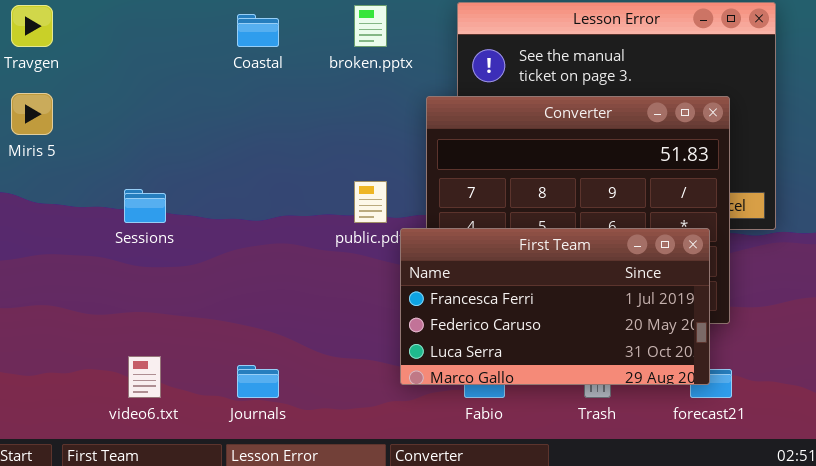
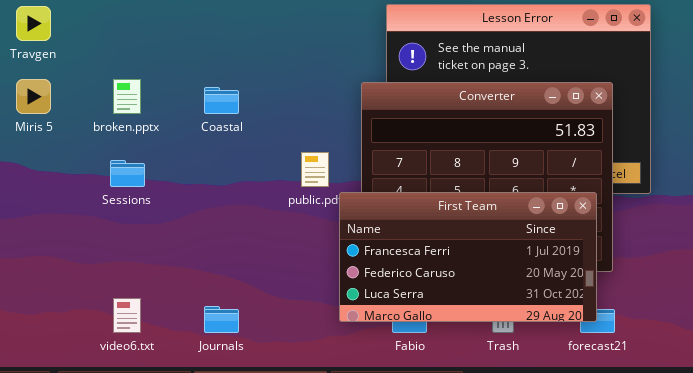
broken.pptx: [354,5,387,47] -> [113,79,141,114], moved
Coastal: [237,14,279,47] -> [204,87,239,114], moved

